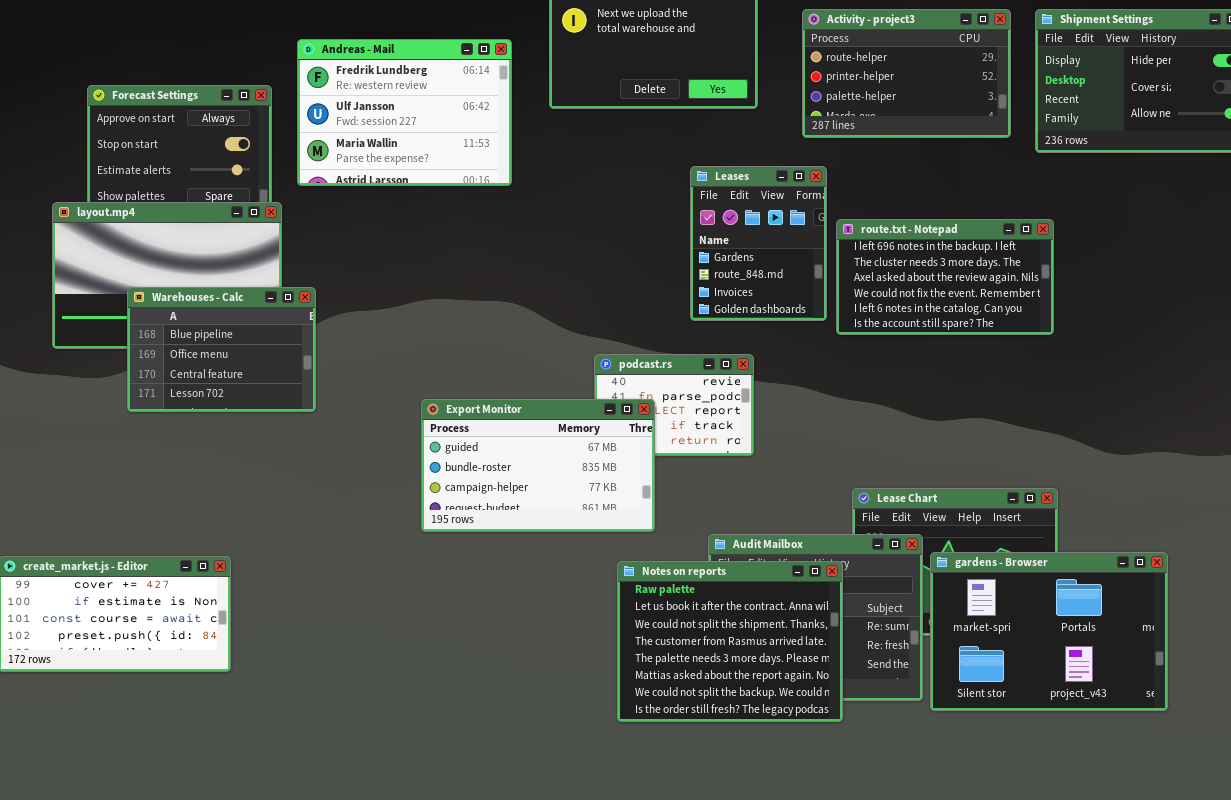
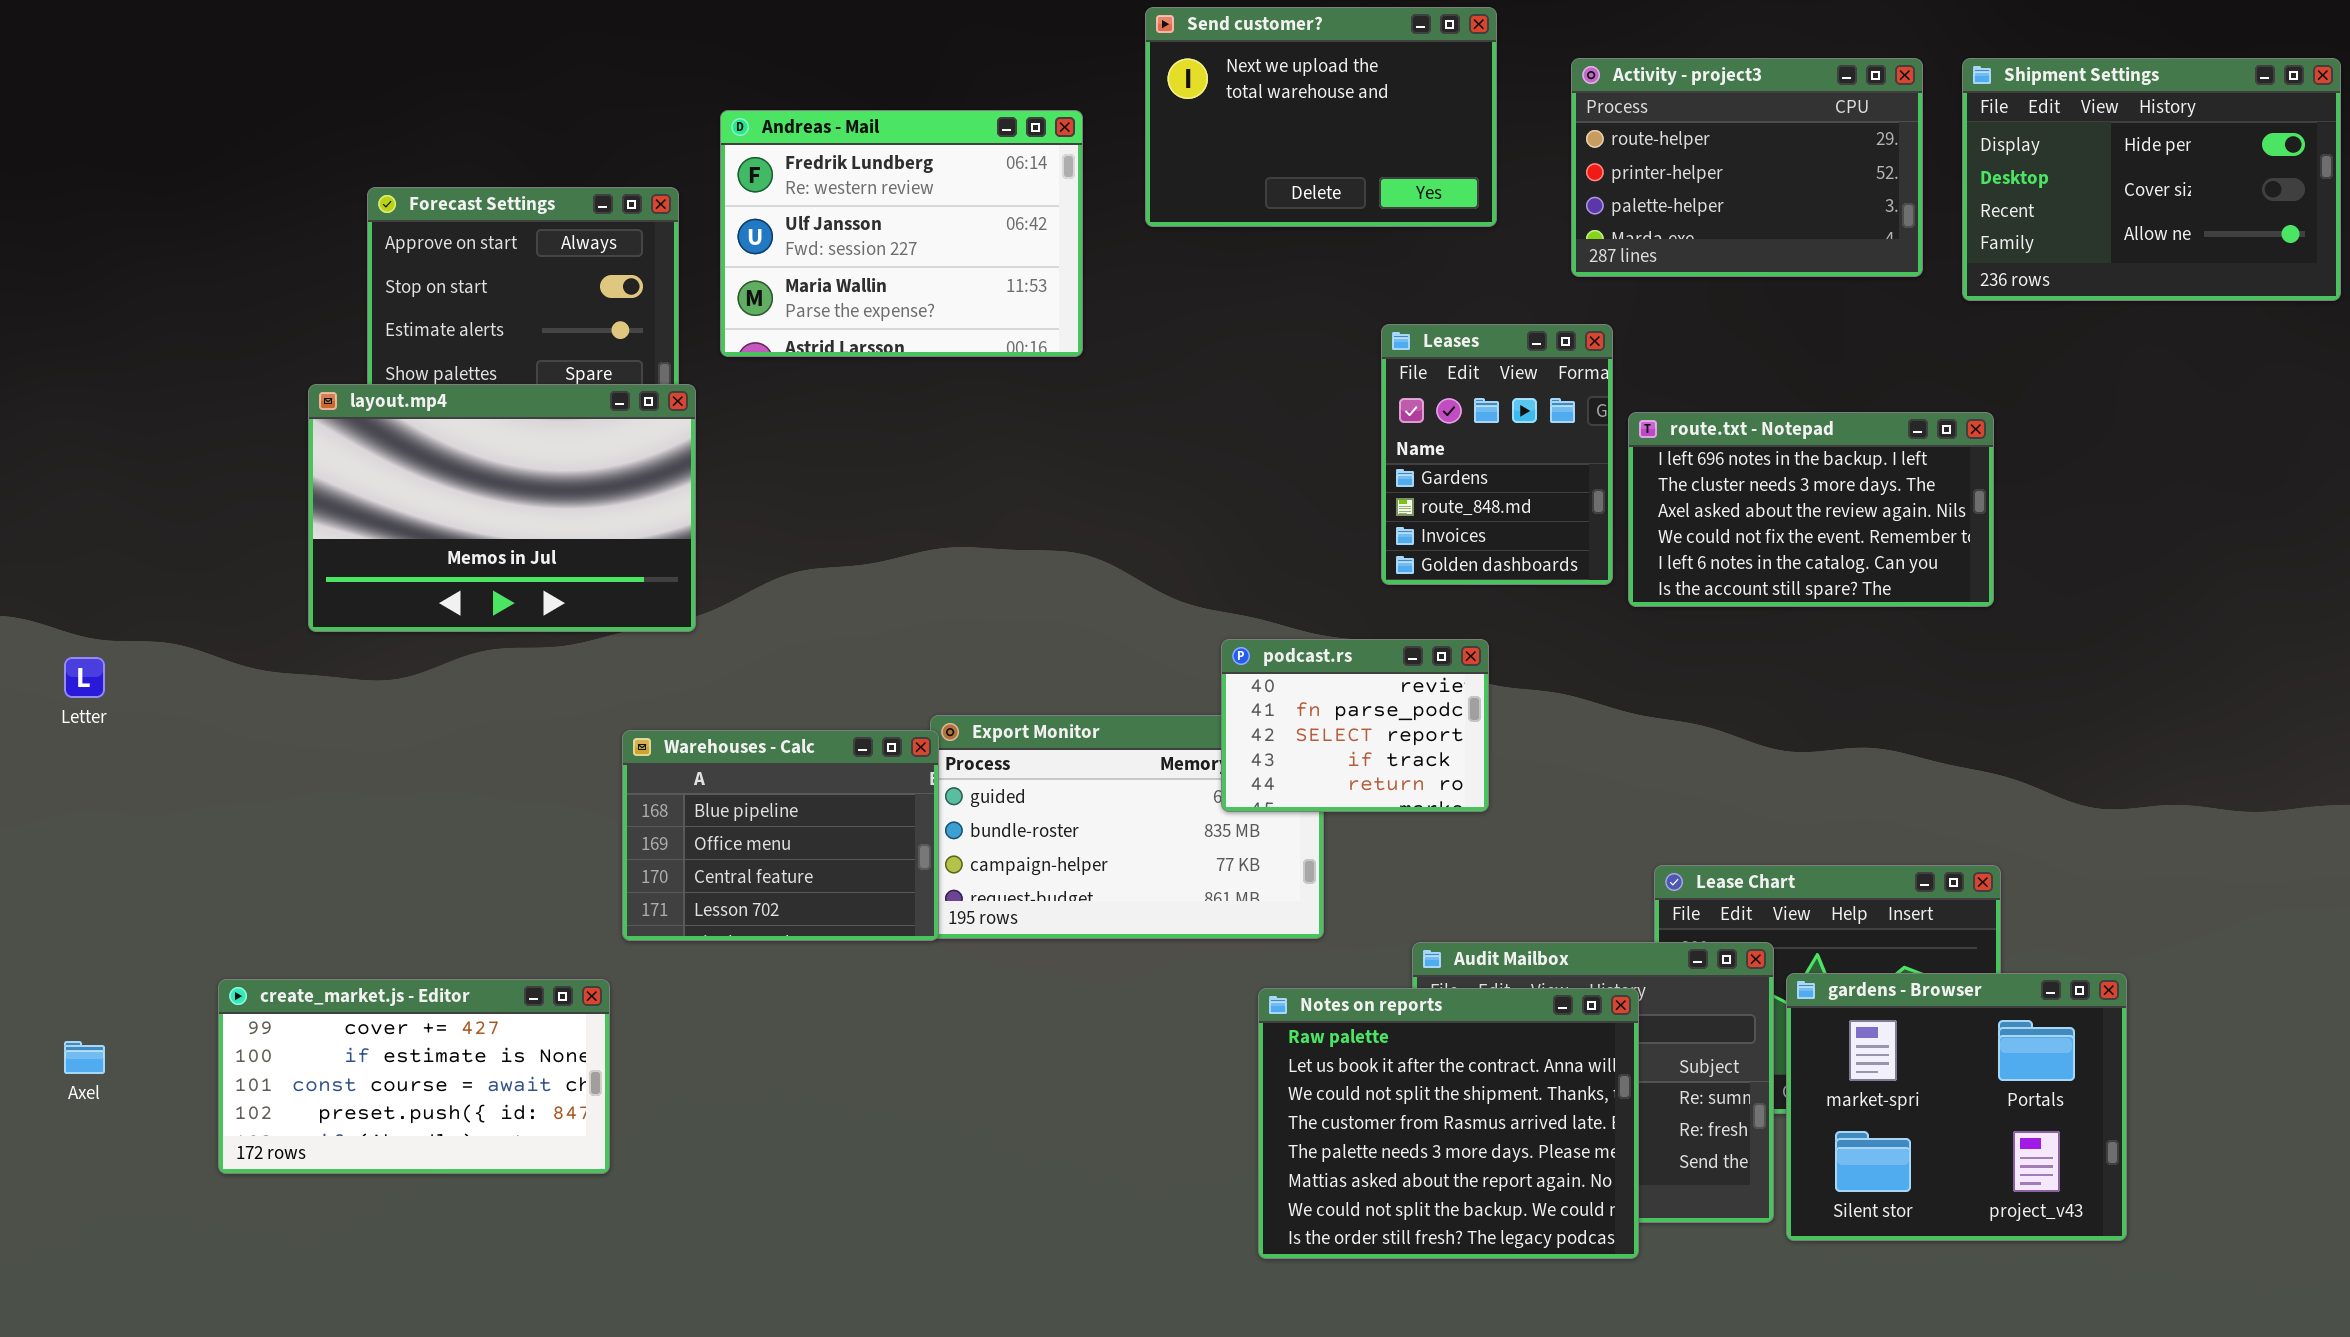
Warehouses - Calc: [127,287,316,412] -> [622,730,939,941], moved
podcast.rs: [594,354,754,456] -> [1221,639,1489,812], raised
gardens - Browser: [930,552,1168,711] -> [1786,973,2127,1241], resized

